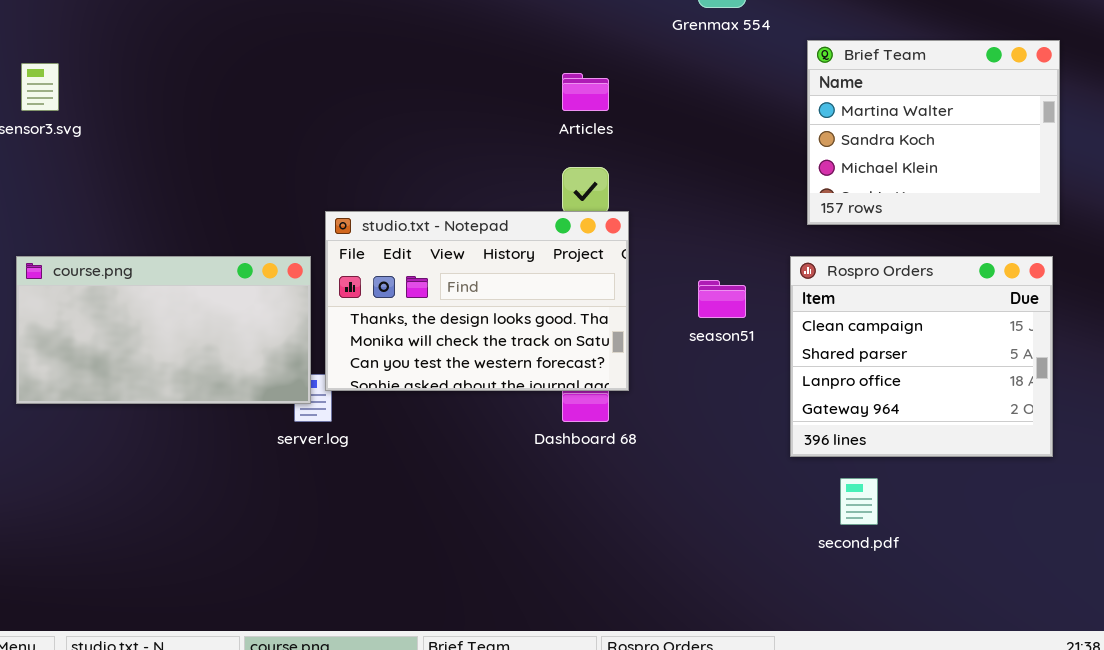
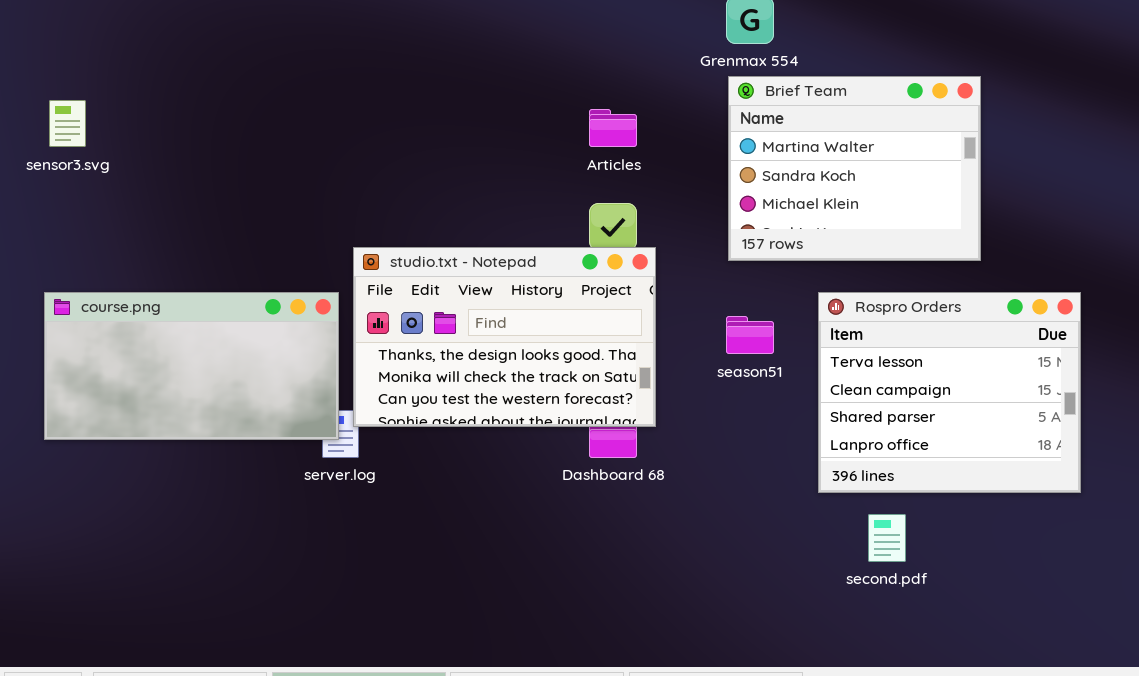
Brief Team: [807,40,1060,225] -> [728,76,981,261], moved
Rospro Orders: [790,256,1053,457] -> [818,292,1081,493], scrolled up 1 row

